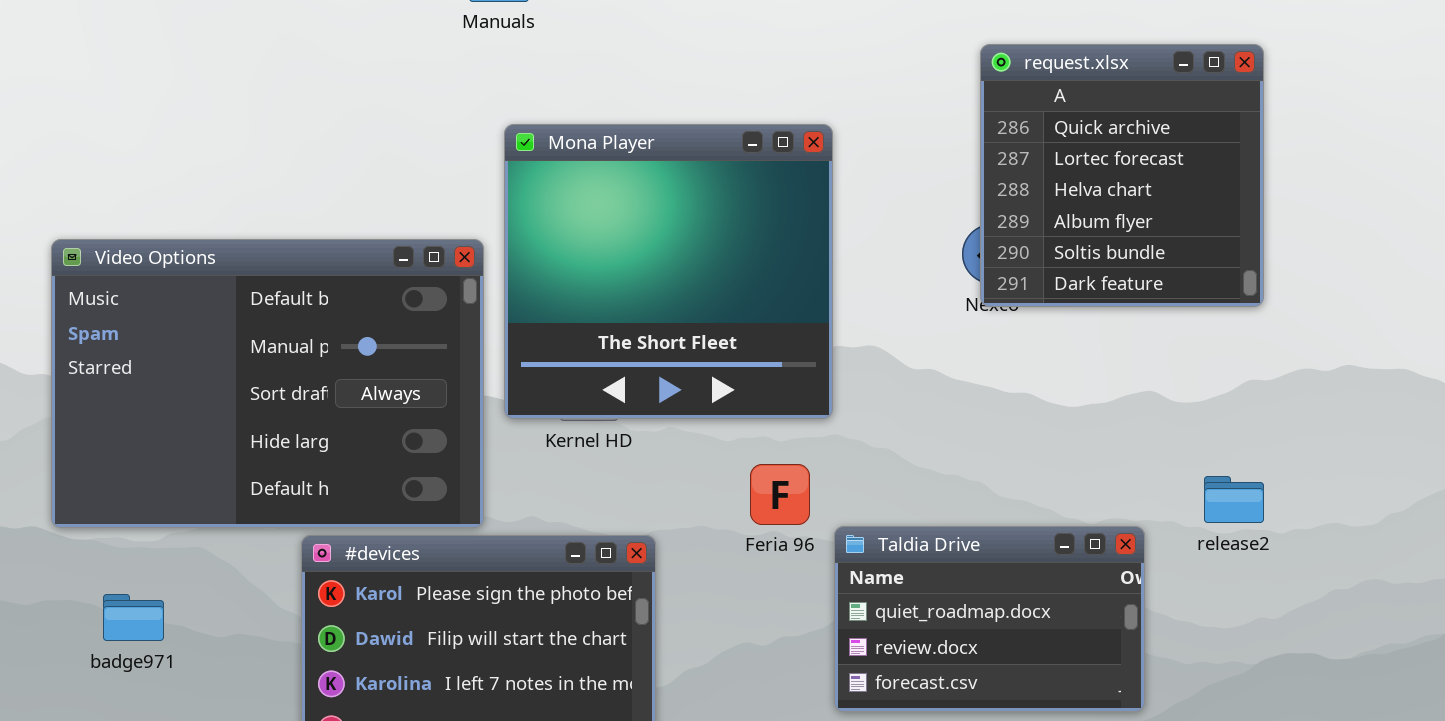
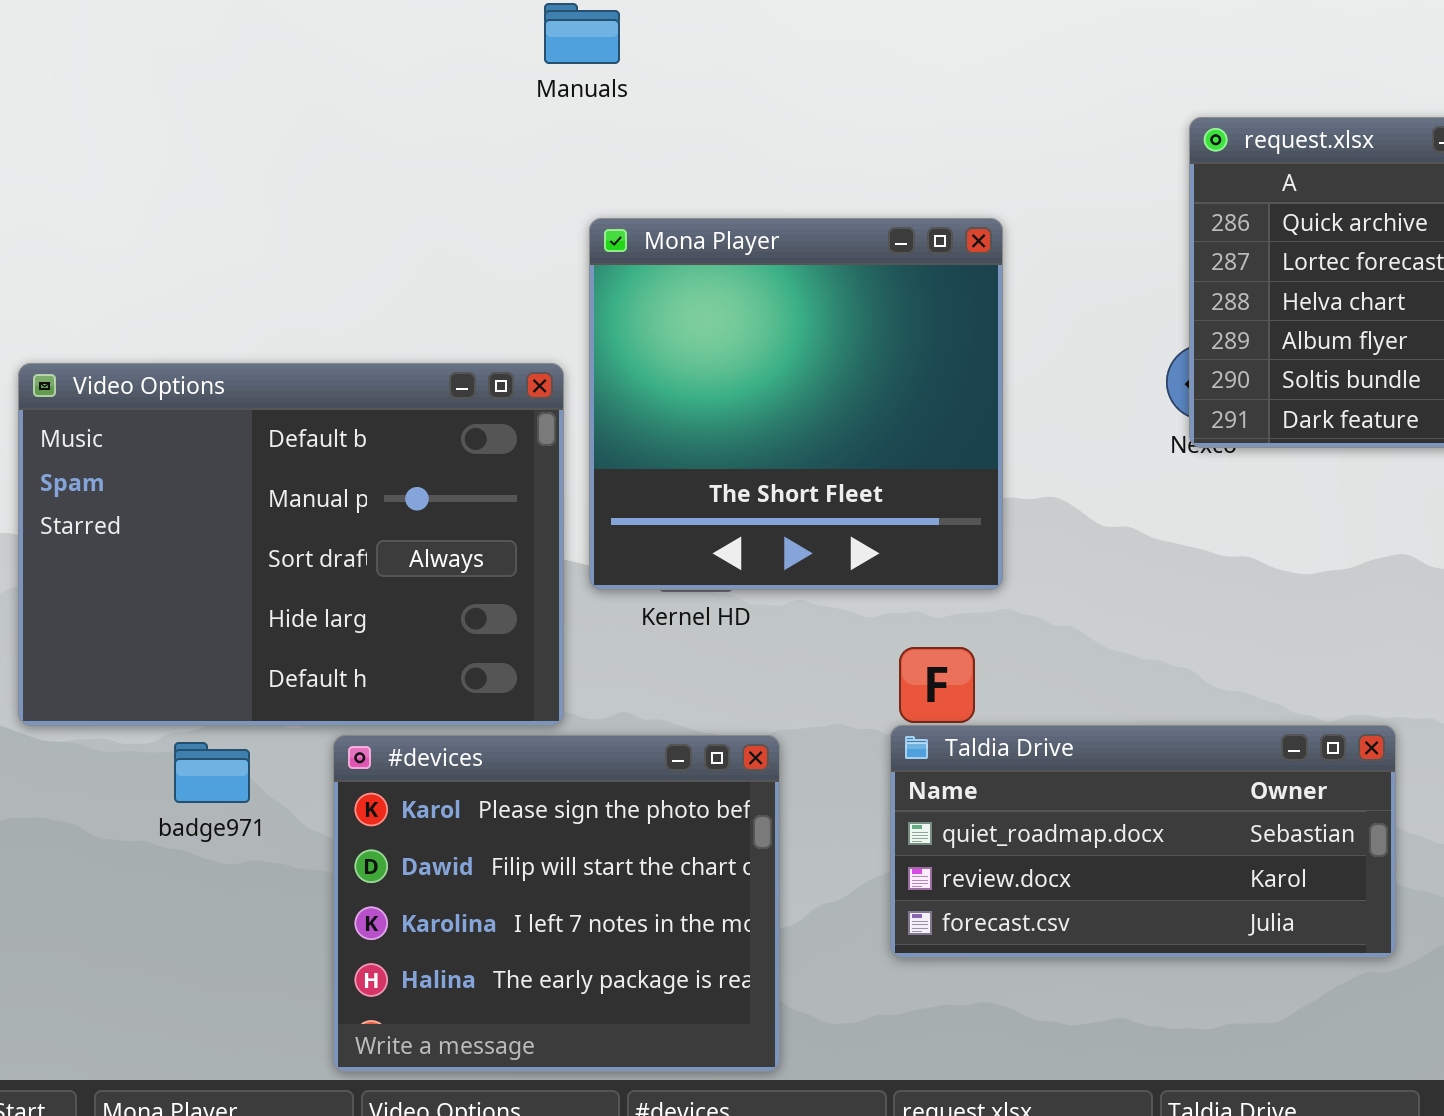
Taldia Drive: [834,526,1145,712] -> [890,725,1396,958], resized
badge971: [103,594,164,641] -> [174,742,250,803], moved

